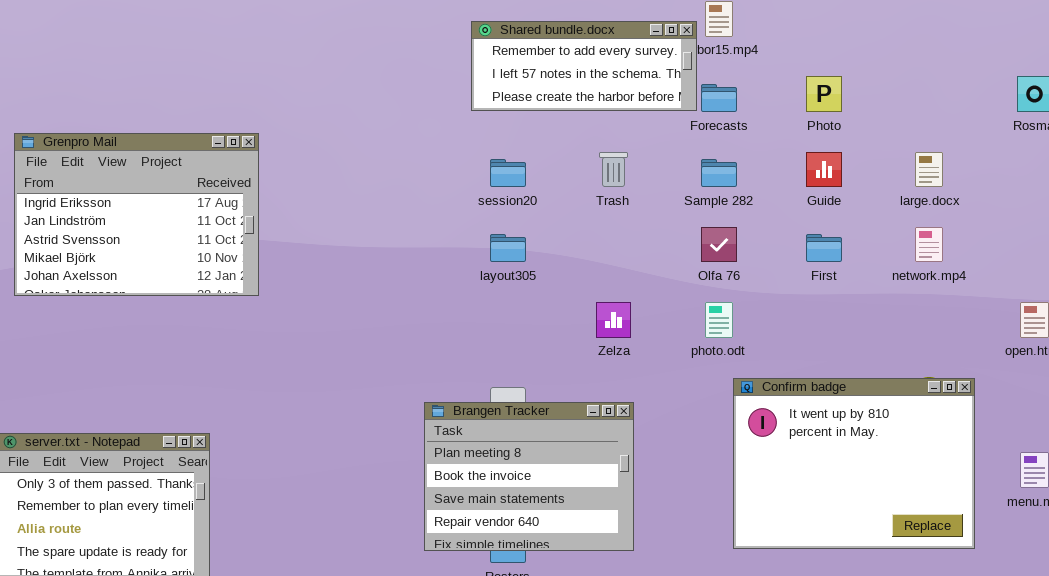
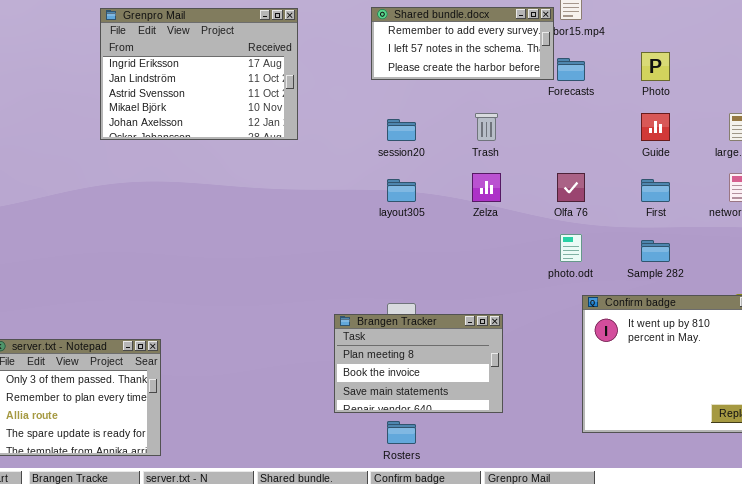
Grenpro Mail: [14,133,259,296] -> [100,8,298,140], moved
Sample 282: [701,159,737,187] -> [641,240,670,262], moved
Zelza: [596,302,631,338] -> [472,173,501,202], moved
Brangen Tracker: [424,402,634,551] -> [334,314,503,413], resized

